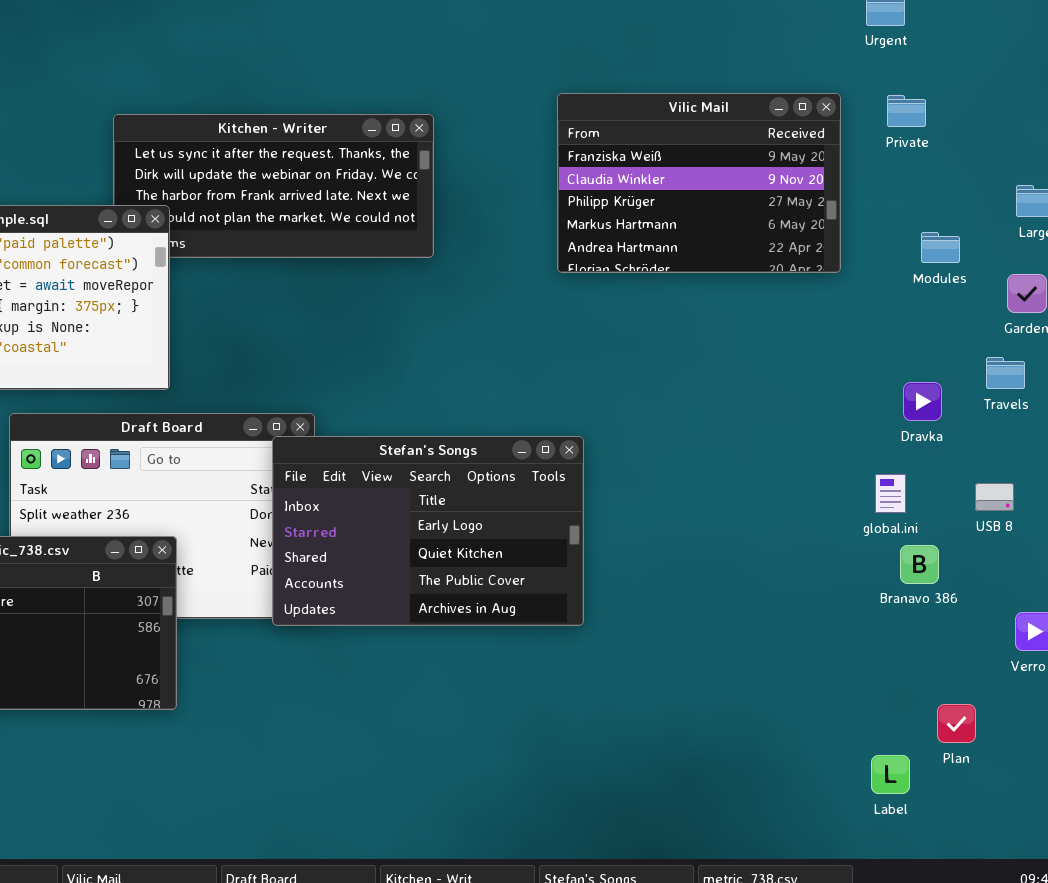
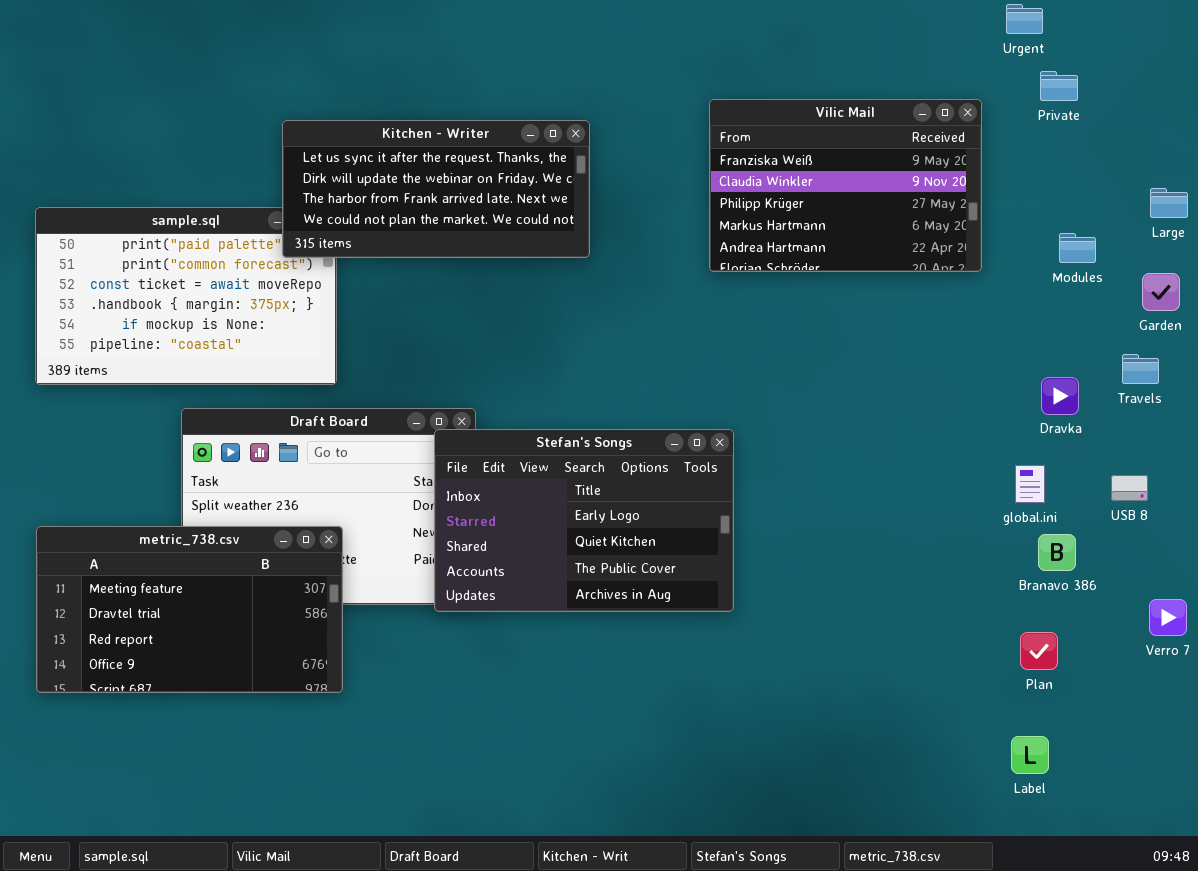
Private: [887,95,926,127] -> [1040,71,1078,101], moved
Kitchen - Writer: [113,114,434,258] -> [282,120,590,258], raised
Plan: [937,704,976,743] -> [1020,632,1058,670], moved

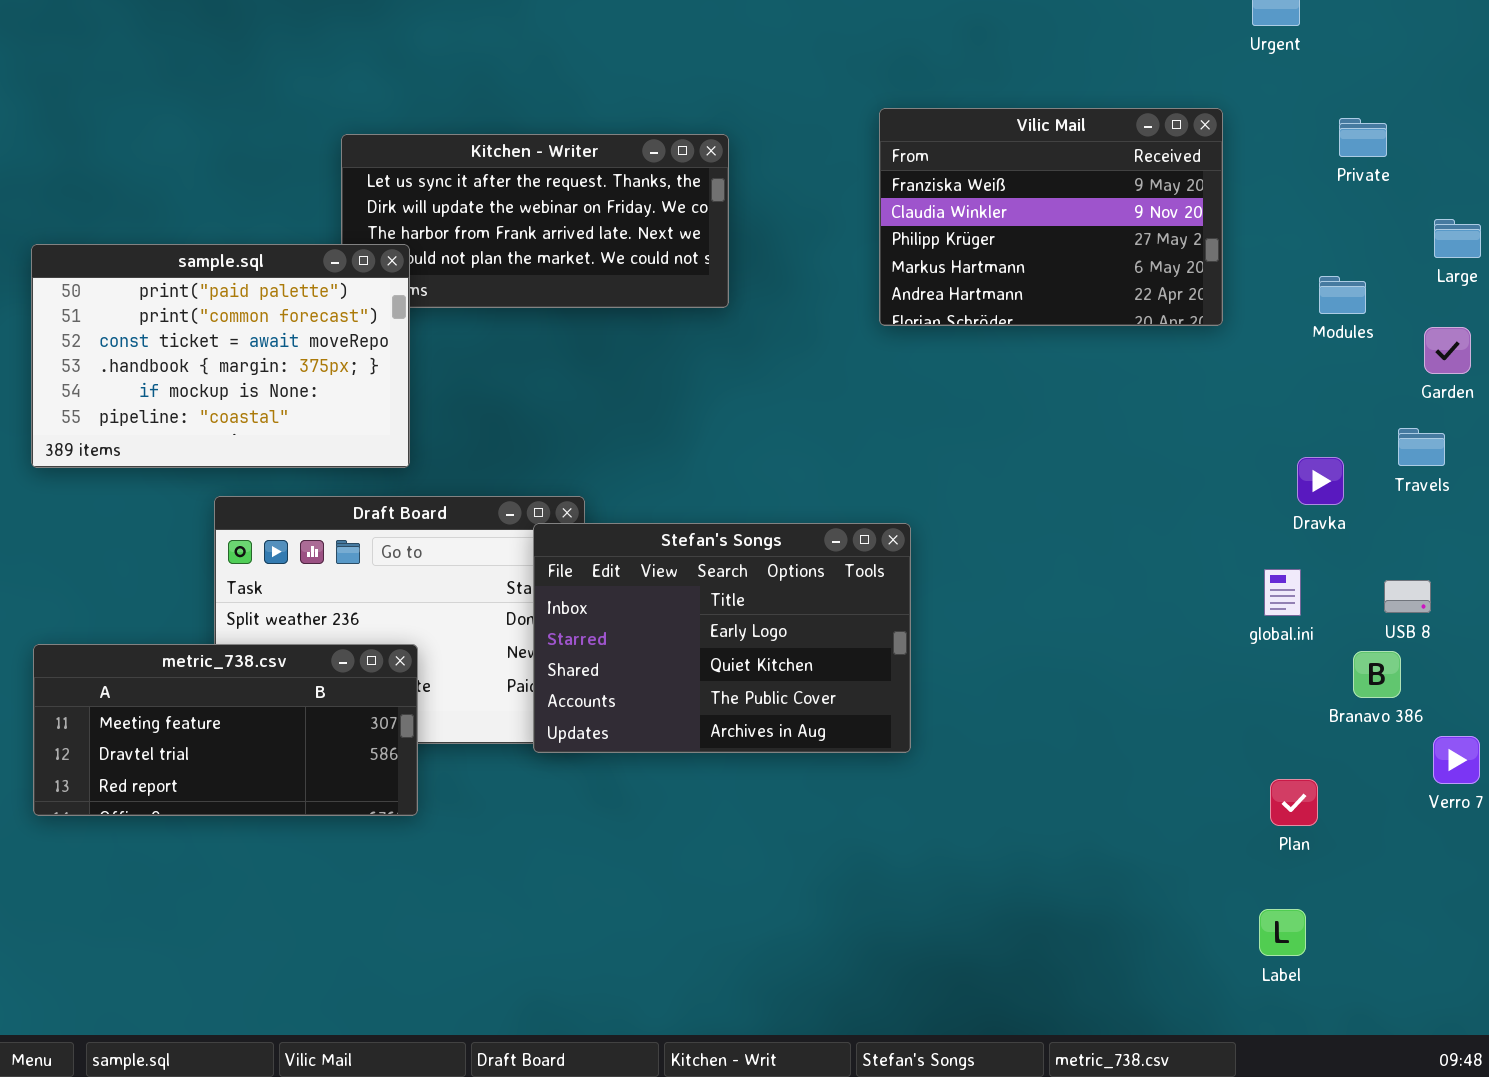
Private: [1040,71,1078,101] -> [1339,118,1387,157], moved
sample.sql: [35,207,337,385] -> [31,244,410,468], raised
metric_738.csv: [36,526,343,693] -> [33,644,418,816], resized
Branavo 386: [1038,534,1076,571] -> [1353,651,1401,698], moved

